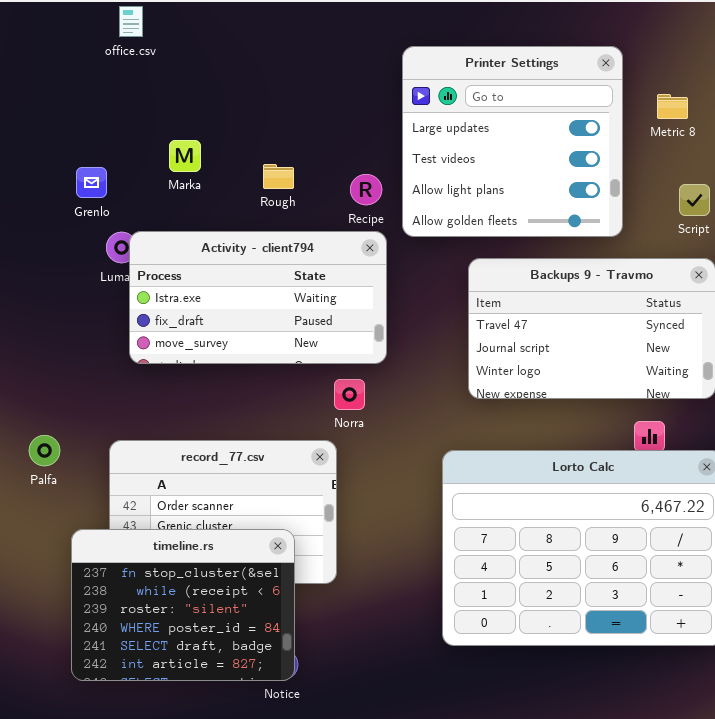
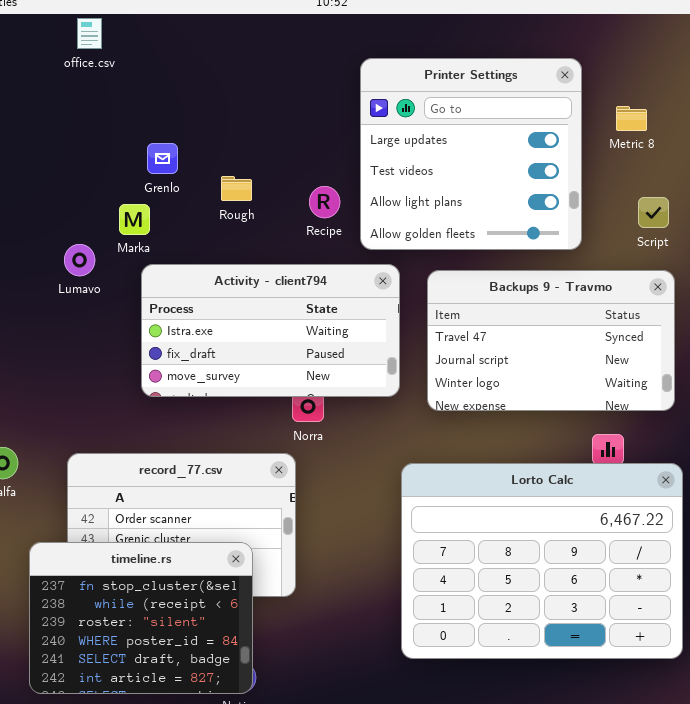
Marka: [169,140,201,172] -> [119,204,150,235], moved
Grenlo: [76,167,107,198] -> [147,143,178,174], moved
Activity - client794: [129,231,387,364] -> [141,264,400,397], moved

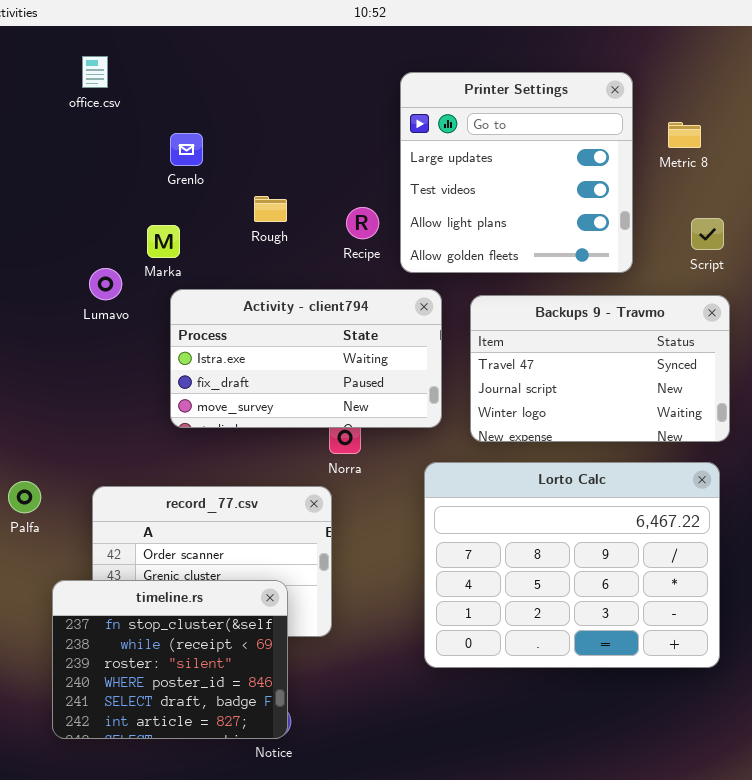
office.csv: [77,18,102,49] -> [82,56,108,88], moved
Grenlo: [147,143,178,174] -> [170,133,203,166], moved
Lorto Calc: [401,463,683,659] -> [424,462,720,668], moved

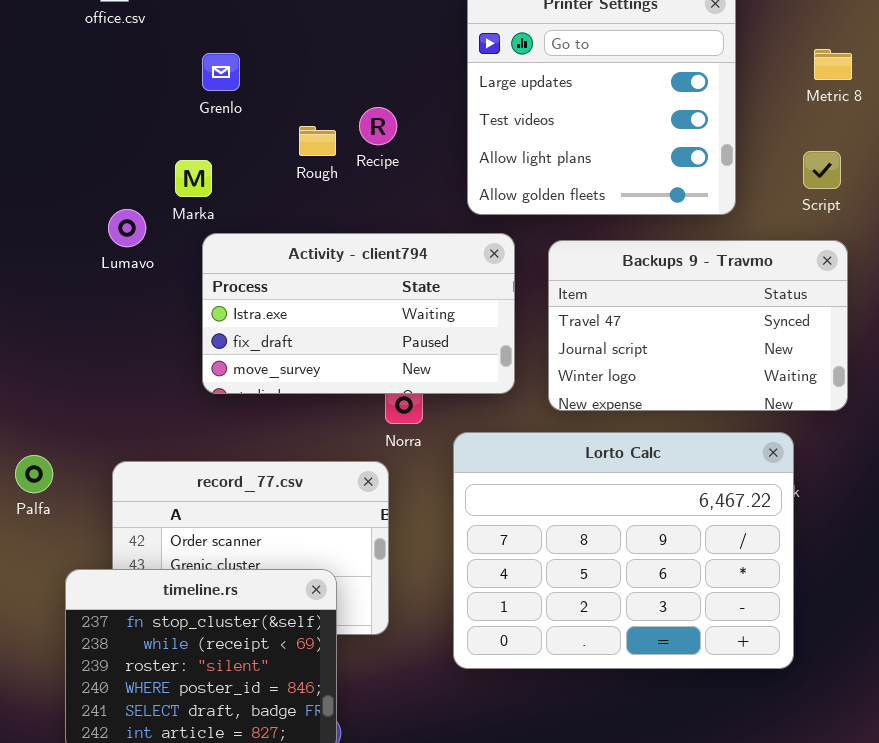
Metric 8: [668,122,701,148] -> [814,49,852,80], moved
Recipe: [346,207,379,239] -> [359,107,397,145], moved
Lorto Calc: [424,462,720,668] -> [453,432,794,669], moved

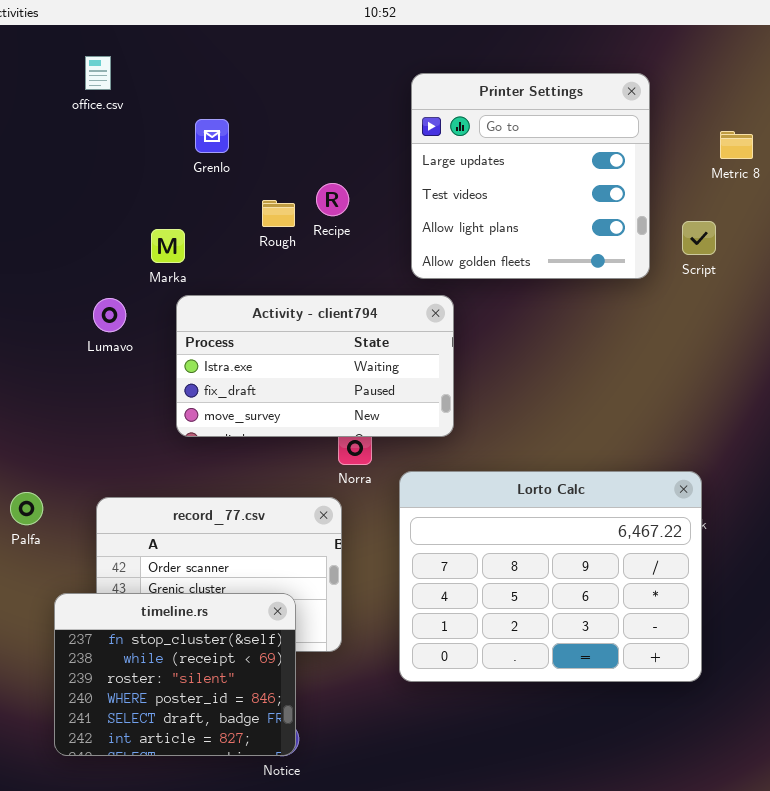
Grenlo: [202,53,240,91] -> [195,119,229,153], moved
Script: [803,151,841,189] -> [682,221,716,255], moved
Lumavo: [108,209,146,247] -> [93,298,126,332], moved
Backups 9 - Travmo: [548,240,848,411] -> none, closed

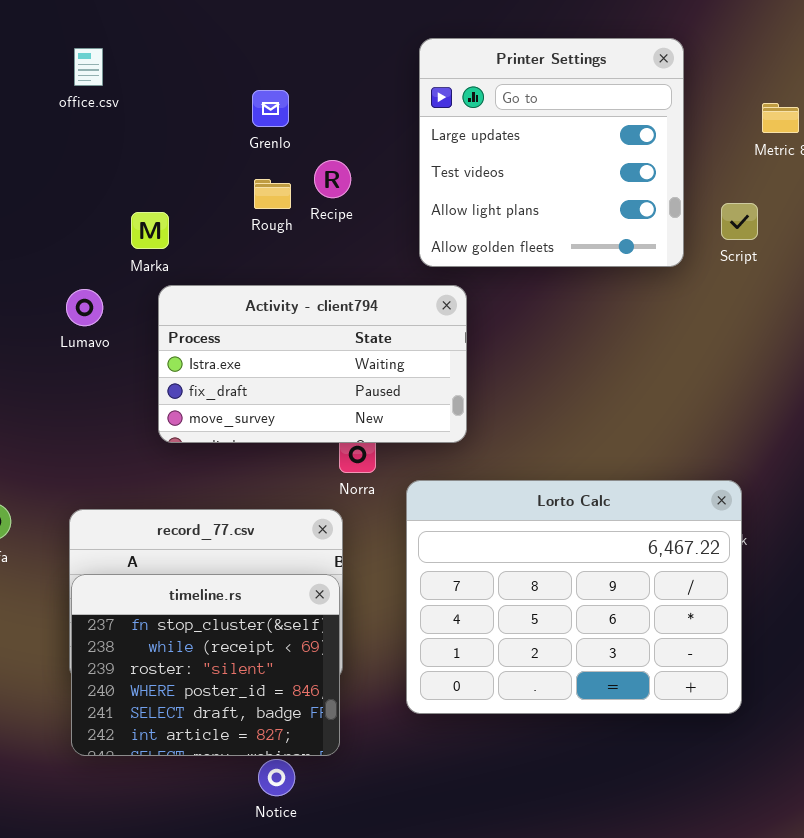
office.csv: [85,56,111,90] -> [74,48,103,86], moved
Grenlo: [195,119,229,153] -> [252,90,289,127], moved
timeline.rs: [54,593,296,756] -> [71,574,340,756], moved

